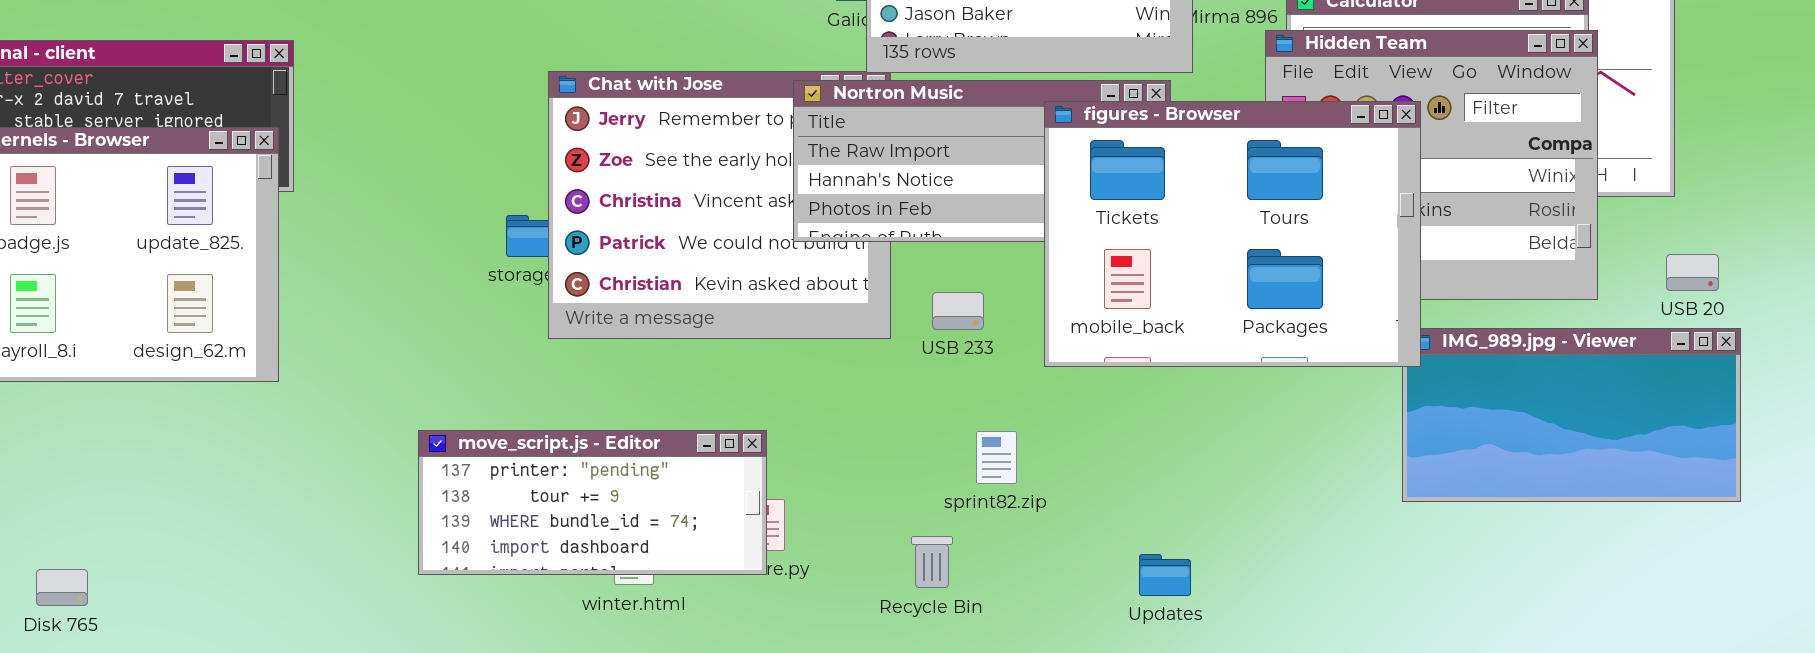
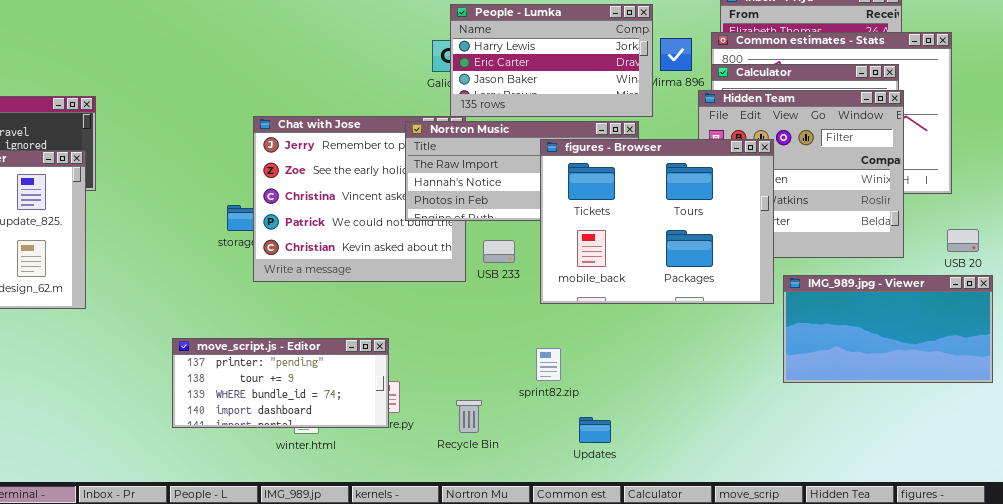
figures - Browser: [1044,101,1421,367] -> [540,139,774,304], moved
USB 233: [932,292,984,330] -> [483,240,515,263], moved
sprint82.zip: [976,431,1017,484] -> [536,348,561,381], moved
Recycle Bin: [911,536,953,588] -> [456,400,482,433], moved
Updates: [1139,554,1191,596] -> [579,417,611,443], moved

